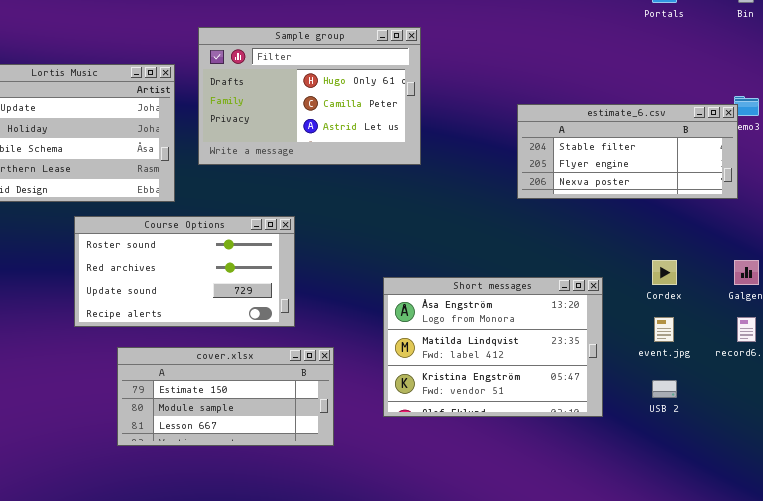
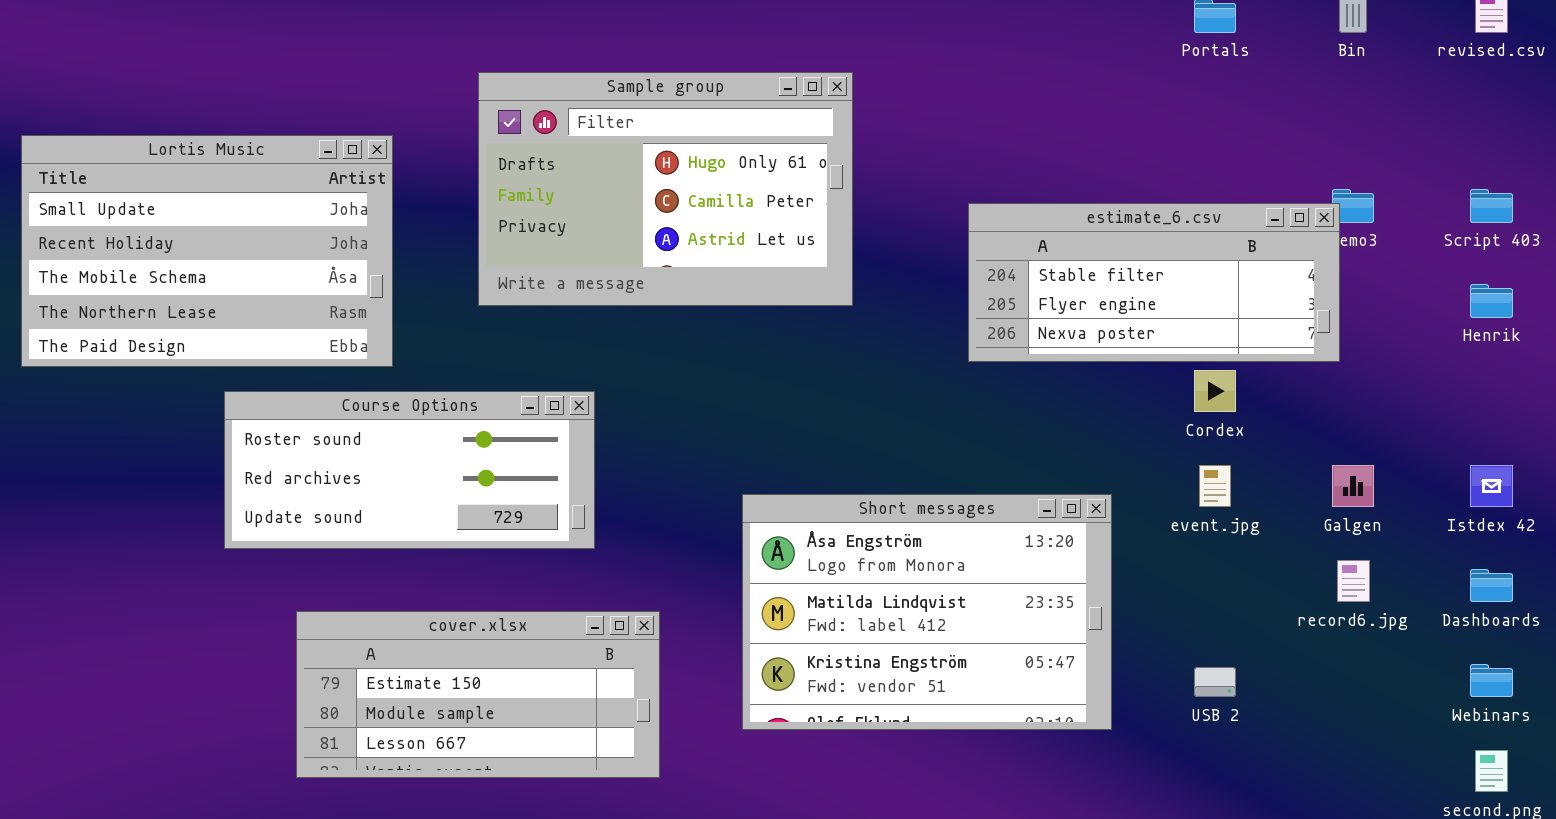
Sample group: [198,27,421,165] -> [478,72,853,306], moved
Course Options: [74,216,295,327] -> [224,391,595,549], resized
Cordex: [652,260,677,285] -> [1194,370,1236,412], moved
event.jpg: [654,317,674,342] -> [1199,465,1231,507], moved

